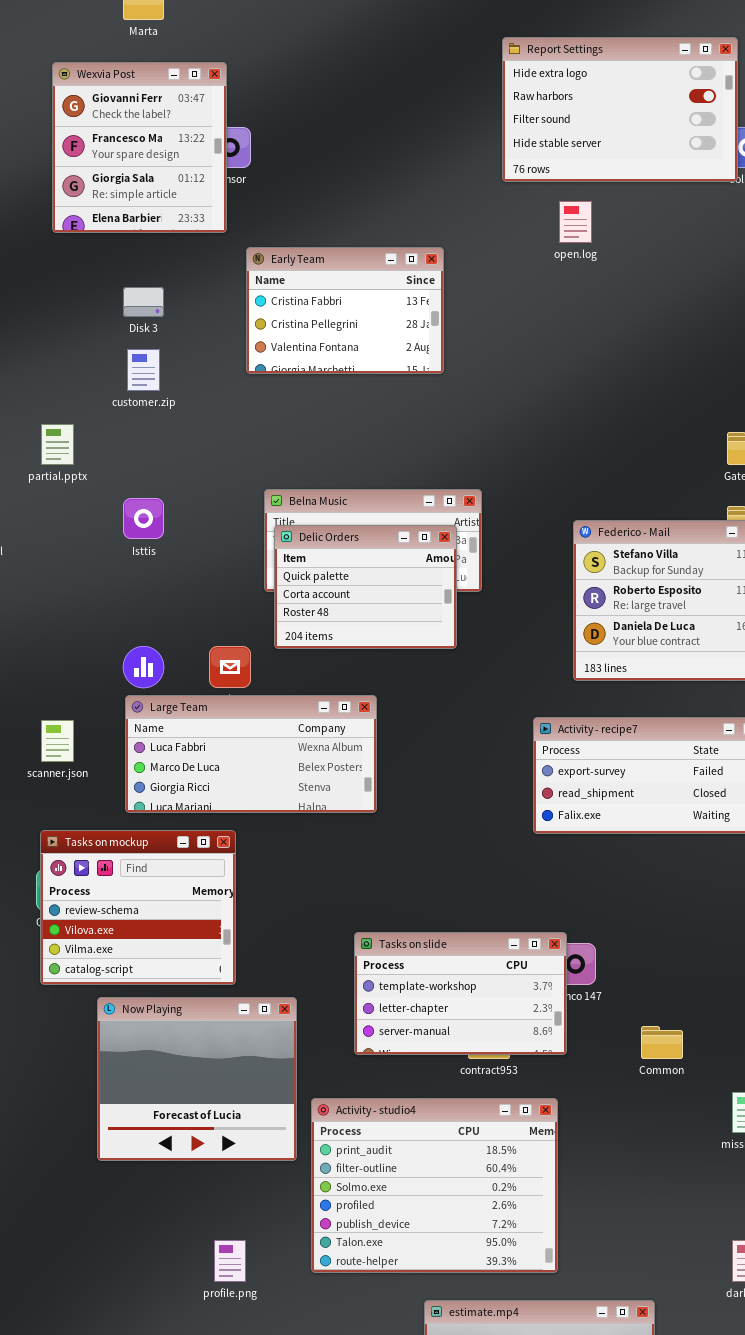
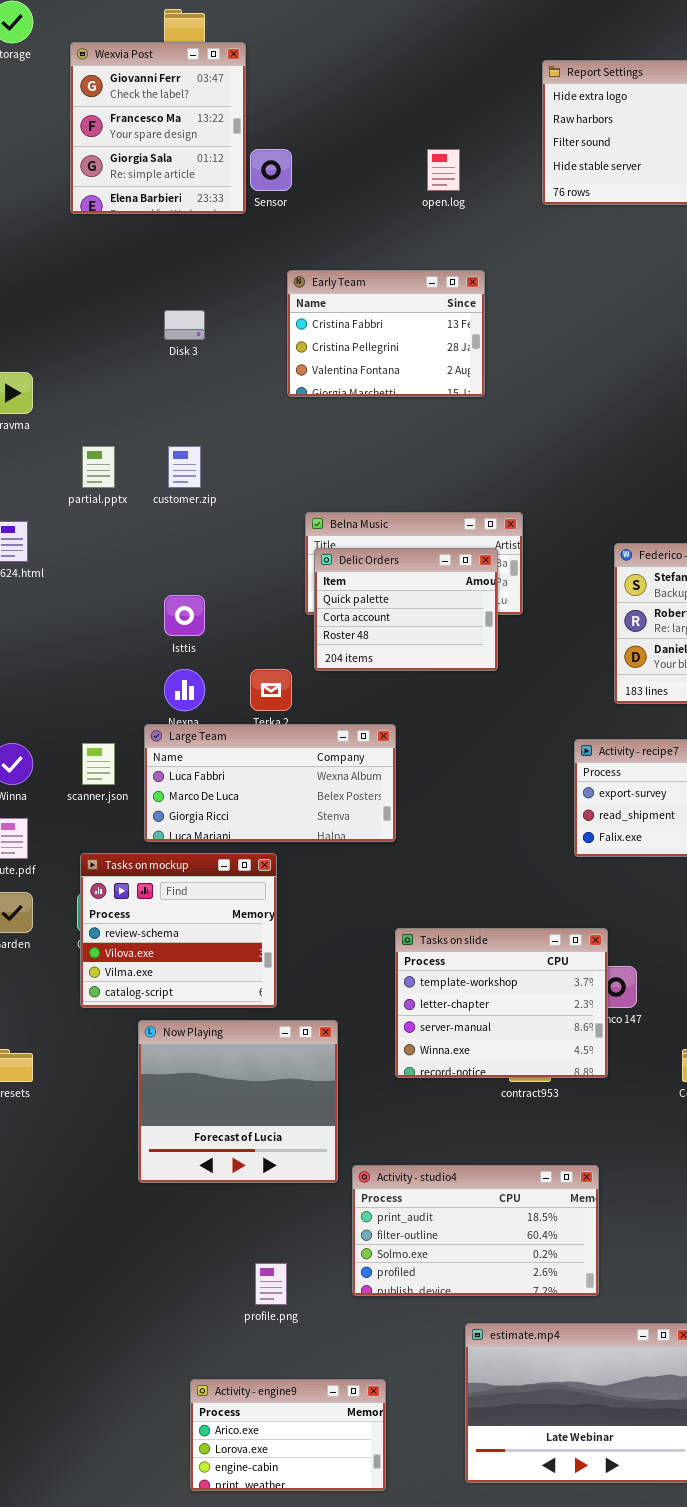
Wexvia Post: [52,62,227,233] -> [70,42,246,214], moved
open.log: [559,201,592,243] -> [427,149,460,191], moved
customer.zip: [127,349,160,391] -> [168,446,201,488], moved
Isttis: [123,498,164,539] -> [164,595,205,636], moved
Large Team: [125,695,377,813] -> [144,724,396,842], moved
Tasks on slide: [354,932,567,1055] -> [395,928,608,1078], resized
Activity - studio4: [311,1098,558,1273] -> [352,1165,599,1296], resized

